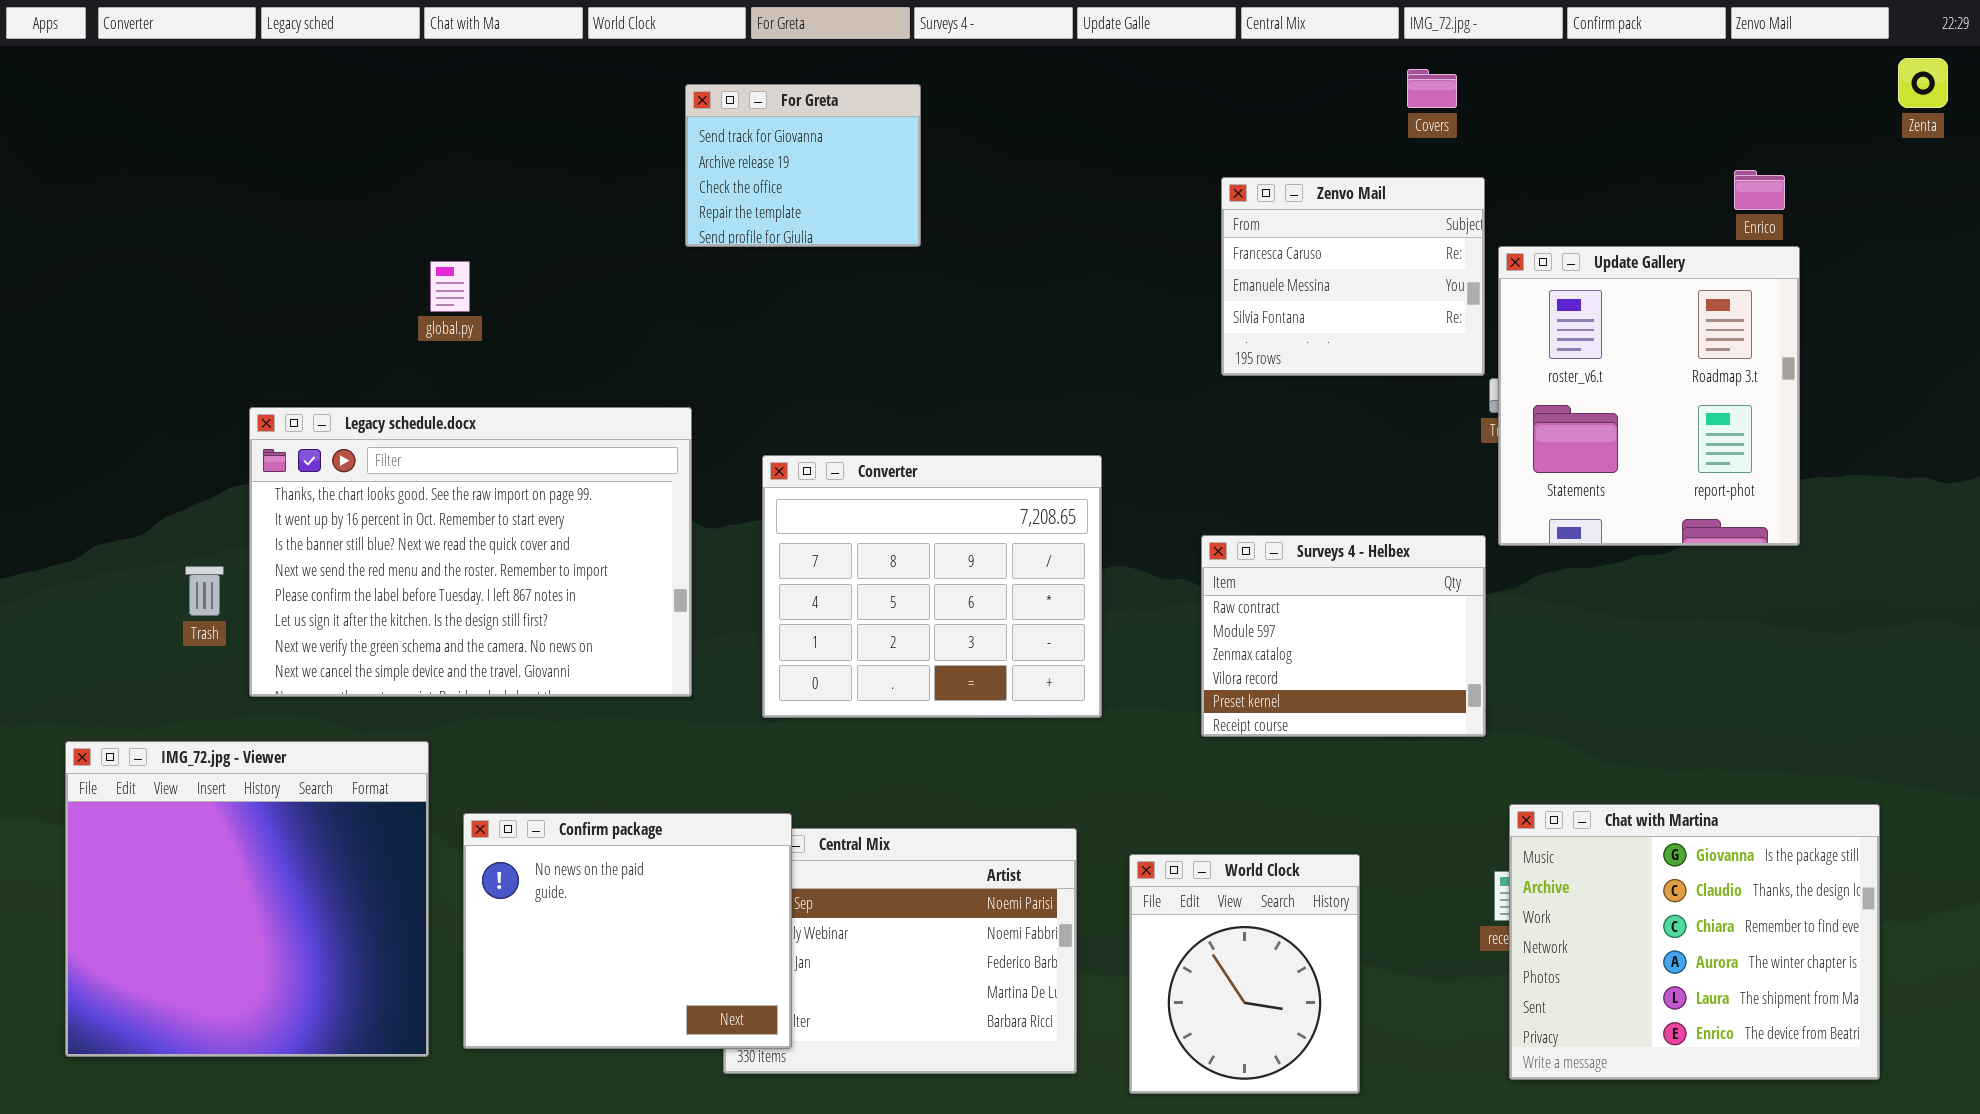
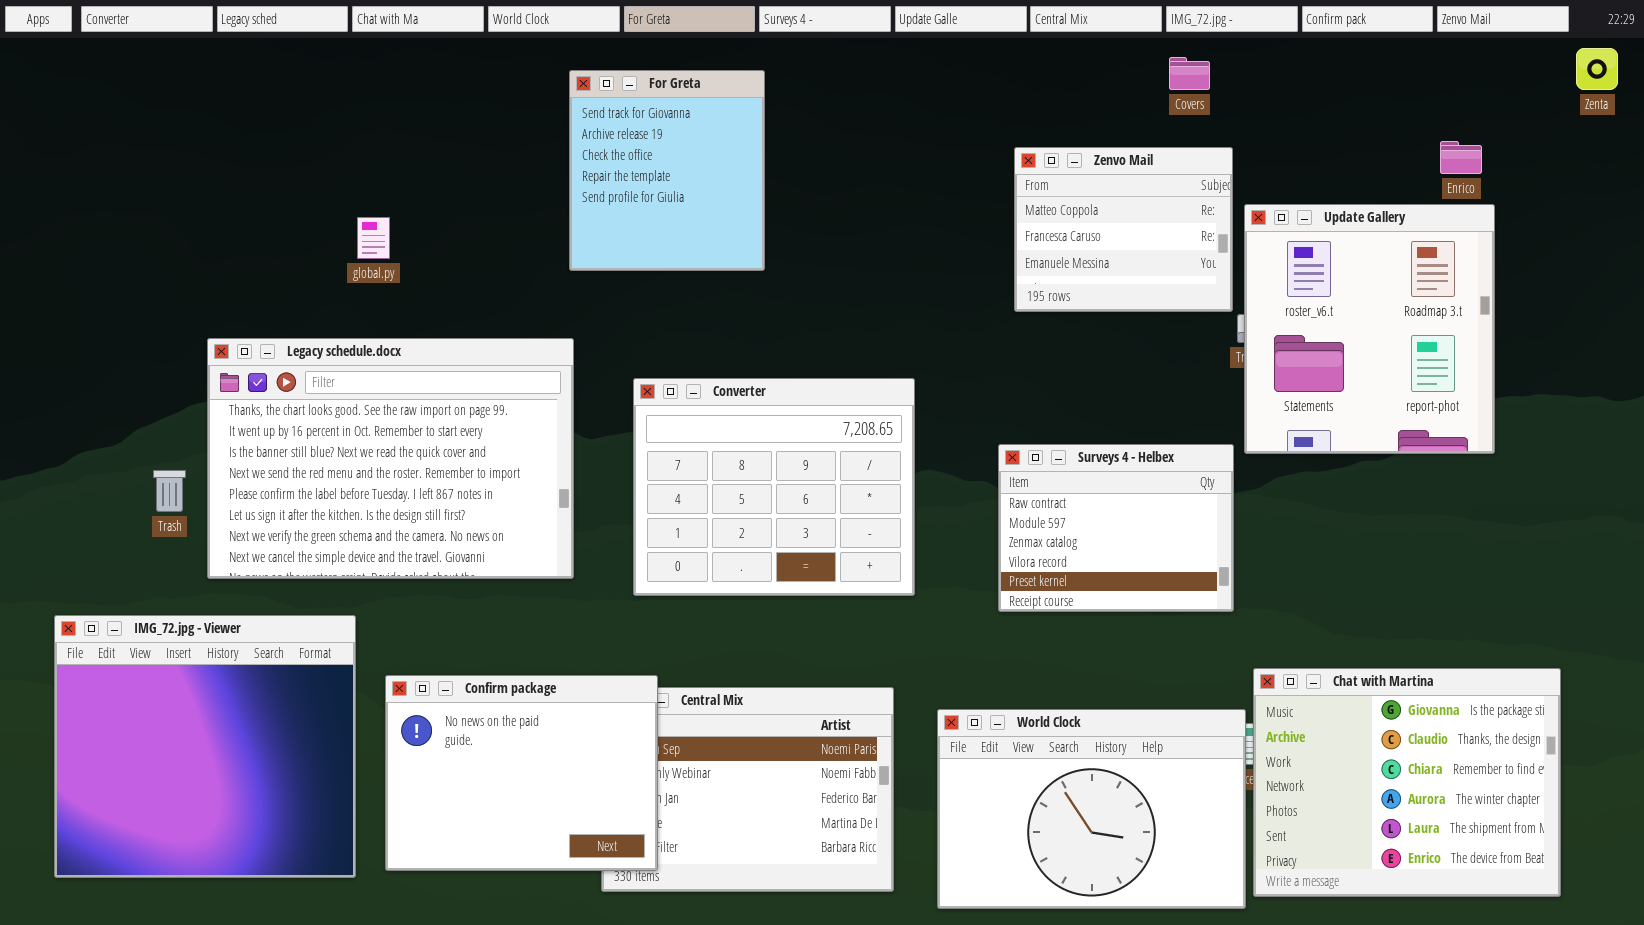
For Greta: [685,84,921,247] -> [569,70,765,271], resized
Zenvo Mail: [1221,177,1485,376] -> [1014,147,1233,312], scrolled up 1 row
World Clock: [1129,854,1360,1094] -> [937,709,1246,909], resized

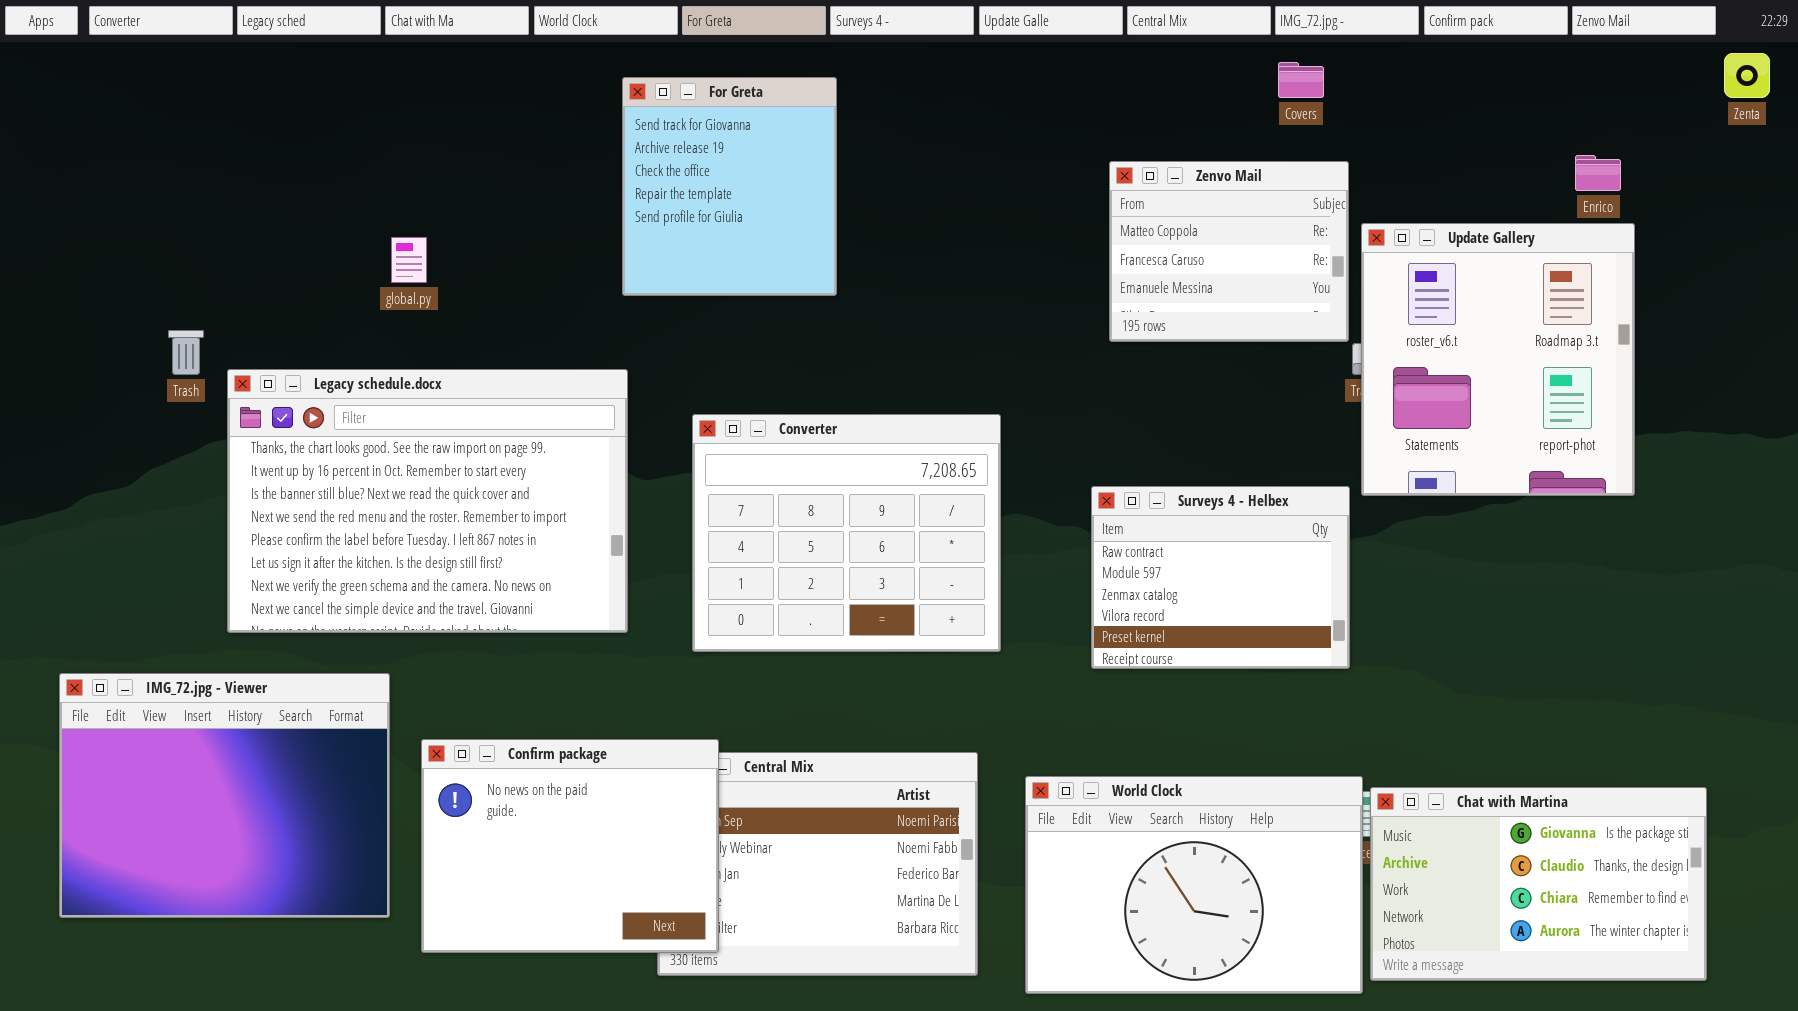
Trash: [153,470,186,512] -> [168,330,204,375], moved
IMG_72.jpg - Viewer: [54,615,356,878] -> [59,673,390,918], resized
Chat with Martina: [1253,668,1561,897] -> [1370,787,1707,981], resized

